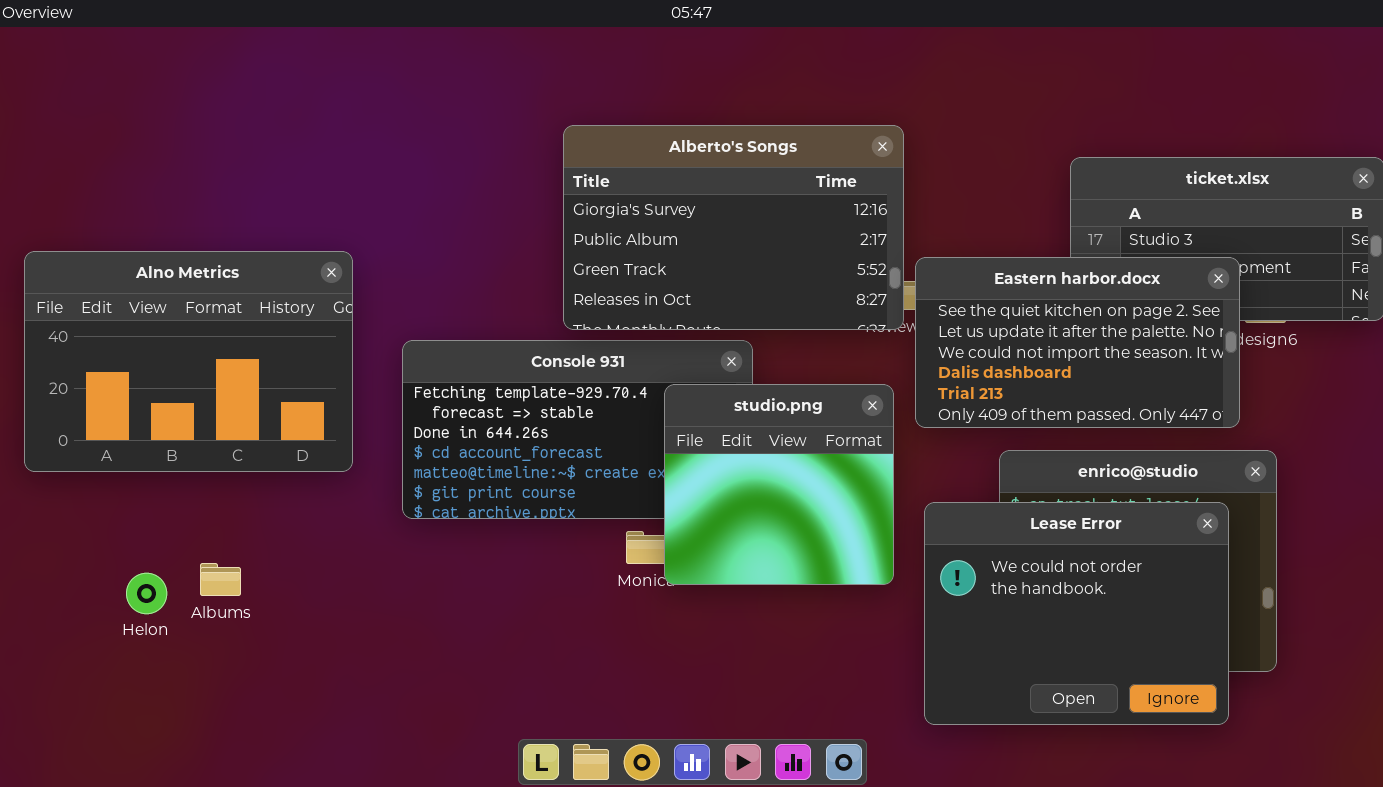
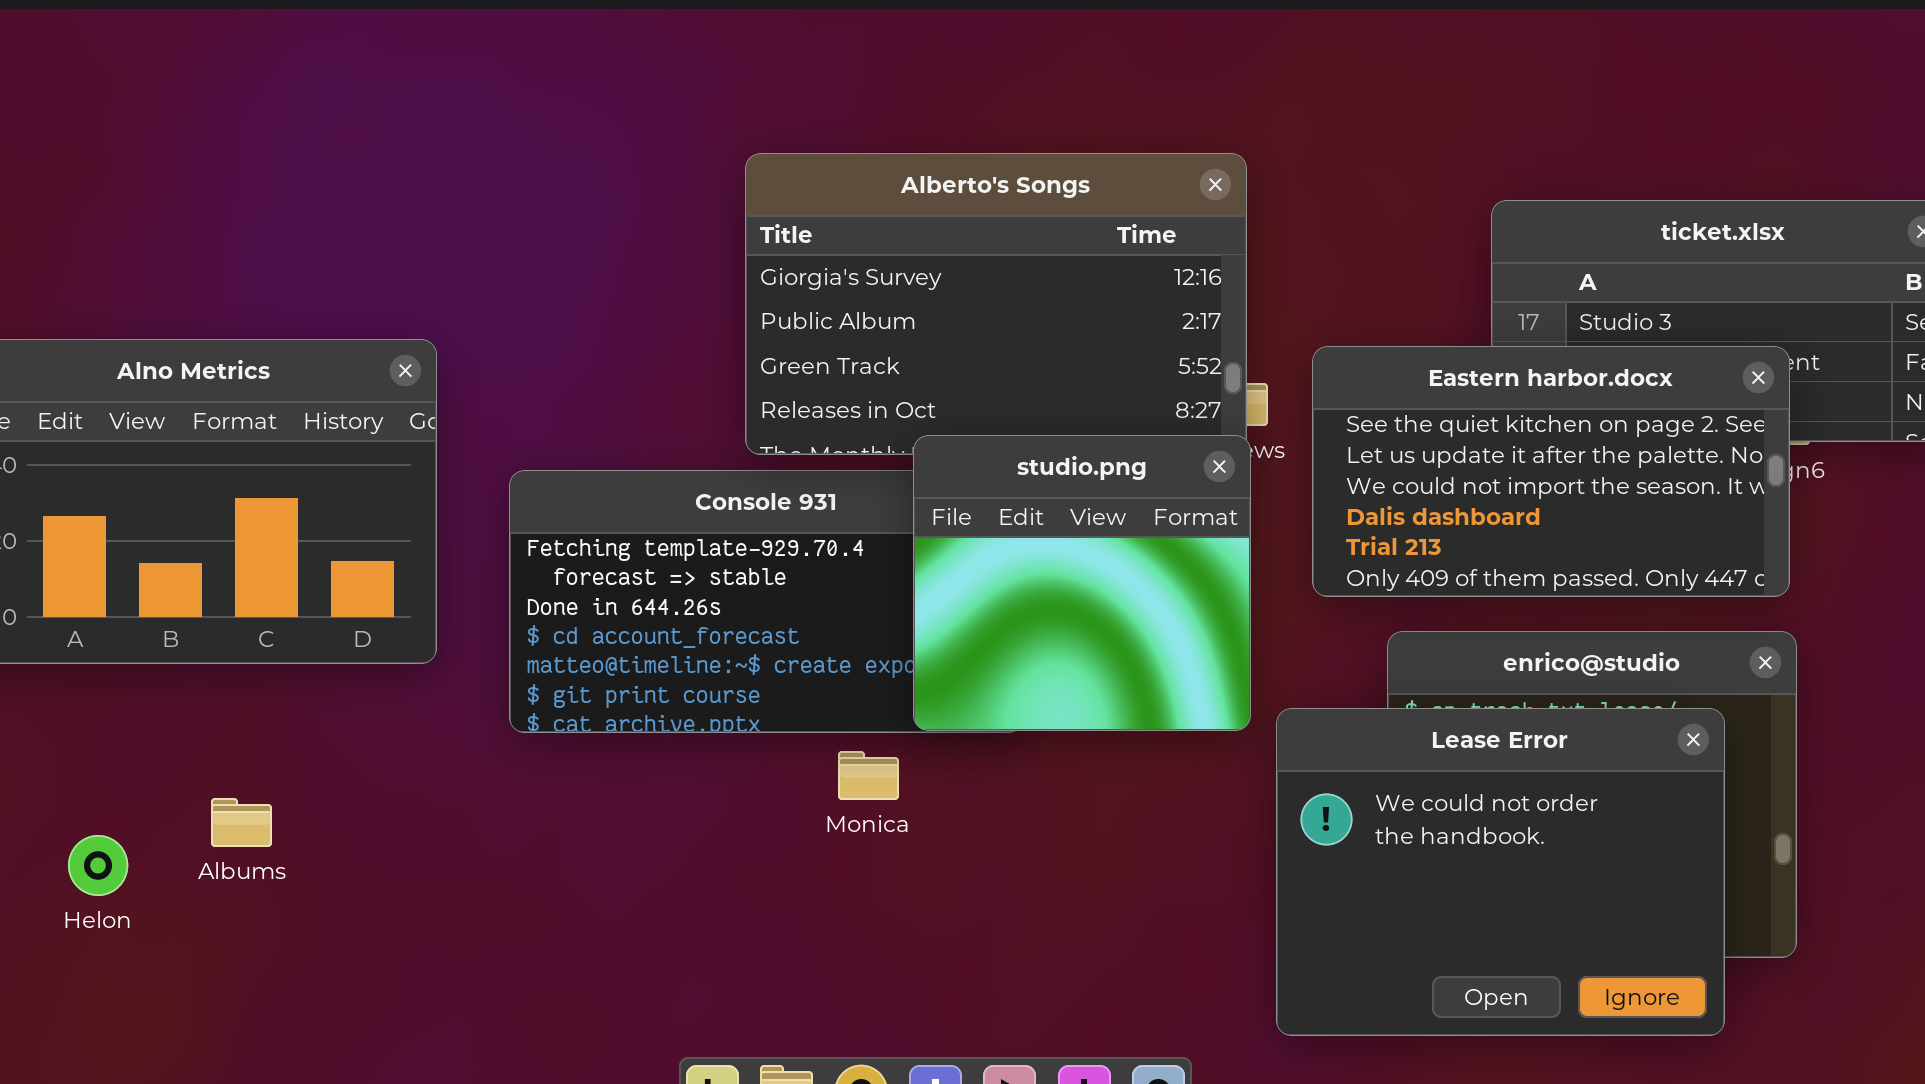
Eastern harbor.docx: [915,257,1240,428] -> [1312,346,1790,597], moved
studio.png: [664,384,894,585] -> [913,435,1251,731], moved
Helon: [126,573,167,614] -> [68,835,128,896], moved

